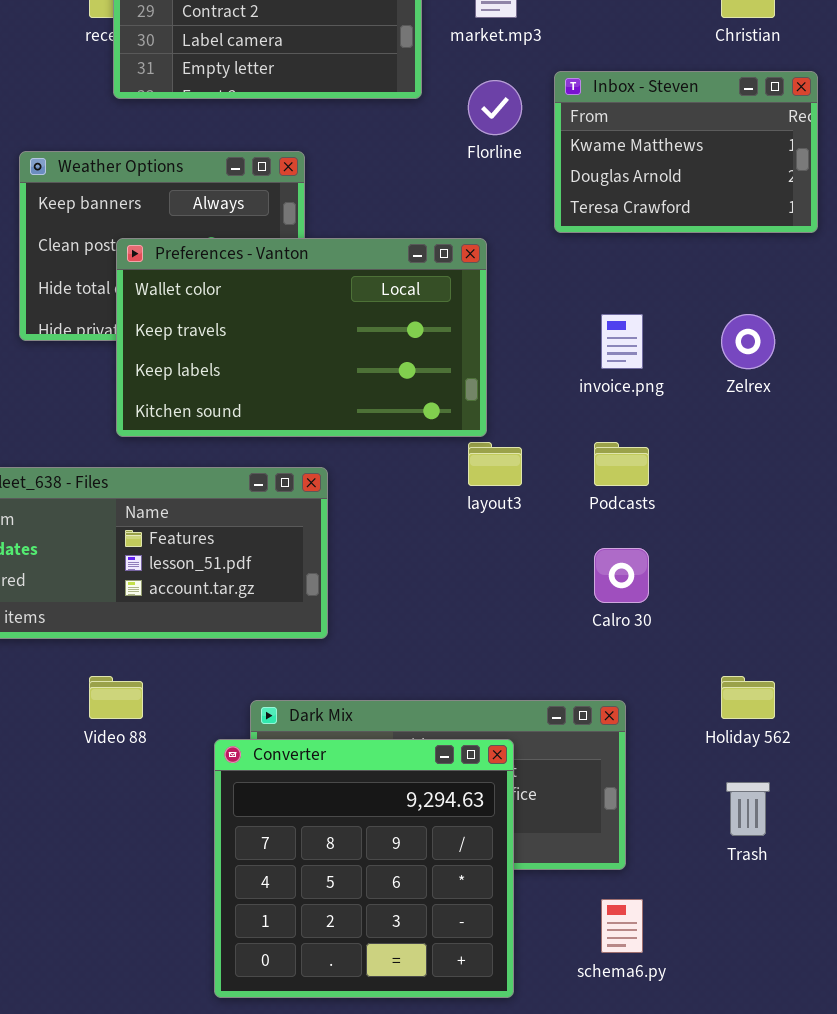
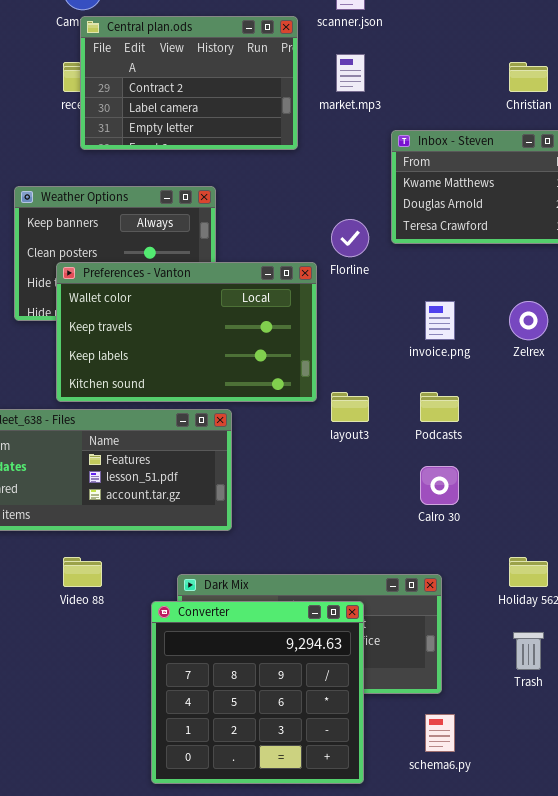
Florline: [468,80,522,135] -> [331,219,369,257], moved
Preferences - Vanton: [116,238,487,437] -> [56,262,317,402], moved

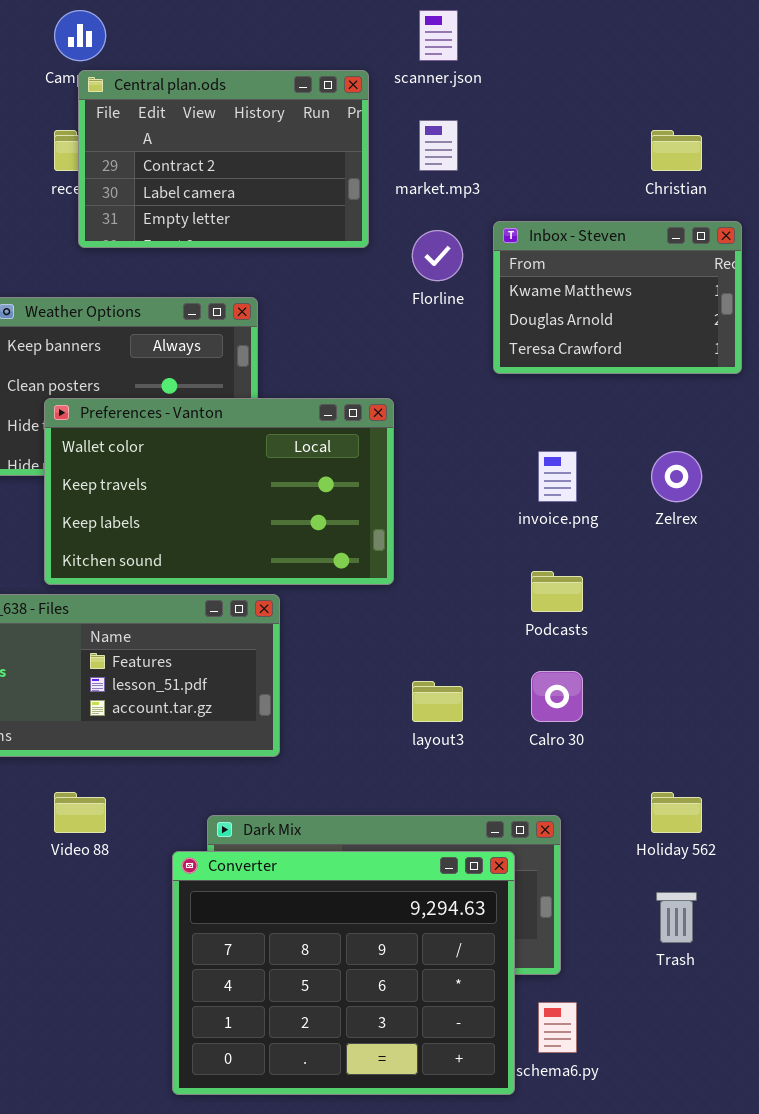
Florline: [331,219,369,257] -> [412,230,463,281], moved
layout3: [331,392,369,422] -> [412,681,463,722], moved
Converter: [151,601,364,784] -> [172,851,515,1095], resized

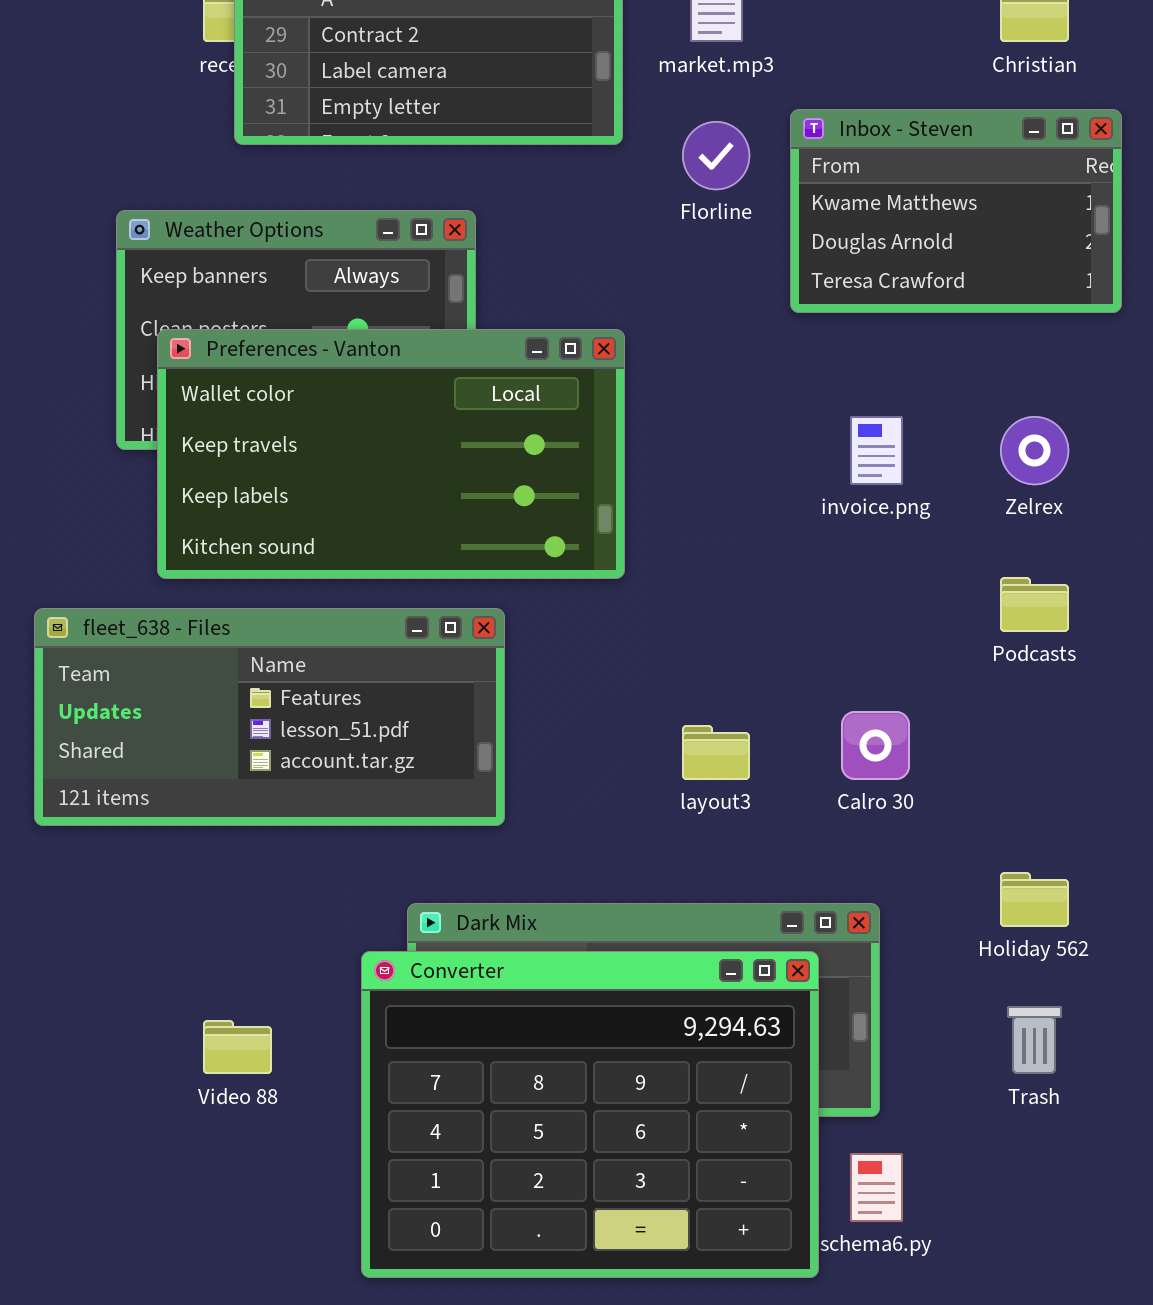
Preferences - Vanton: [44,398,394,585] -> [157,329,625,579], moved
Podcasts: [531,571,583,612] -> [1000,577,1069,632], moved
Video 88: [54,792,106,833] -> [203,1020,272,1074], moved

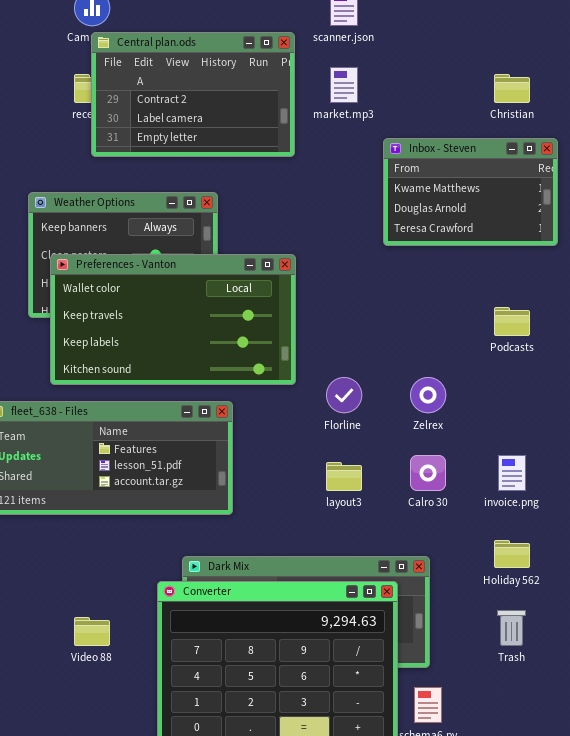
Florline: [682,121,750,190] -> [326,377,362,413], moved
invoice.png: [850,416,903,485] -> [498,455,526,491], moved
Zelrex: [1000,416,1069,485] -> [410,377,446,413], moved
Podcasts: [1000,577,1069,632] -> [494,307,530,336], moved

